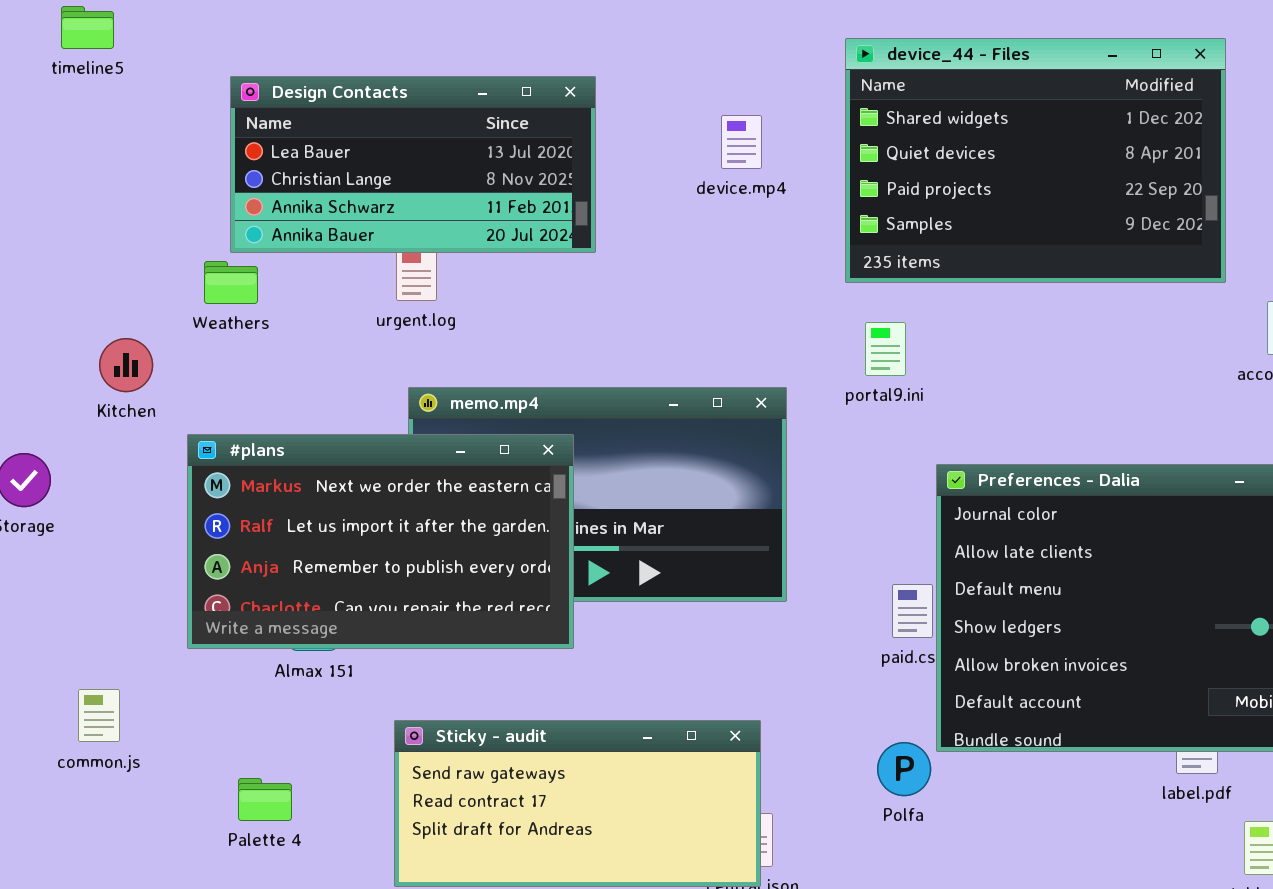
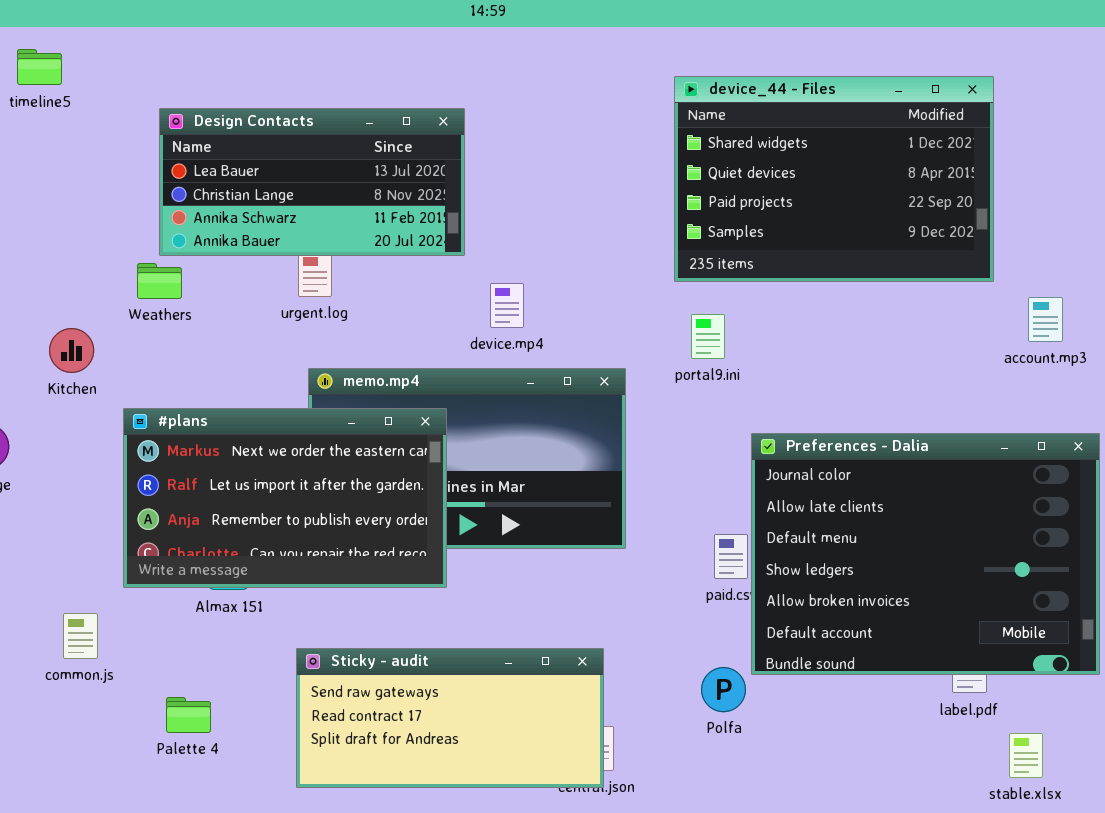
device.mp4: [721,115,762,169] -> [490,283,524,328], moved
common.js: [78,689,120,742] -> [63,613,98,659], moved

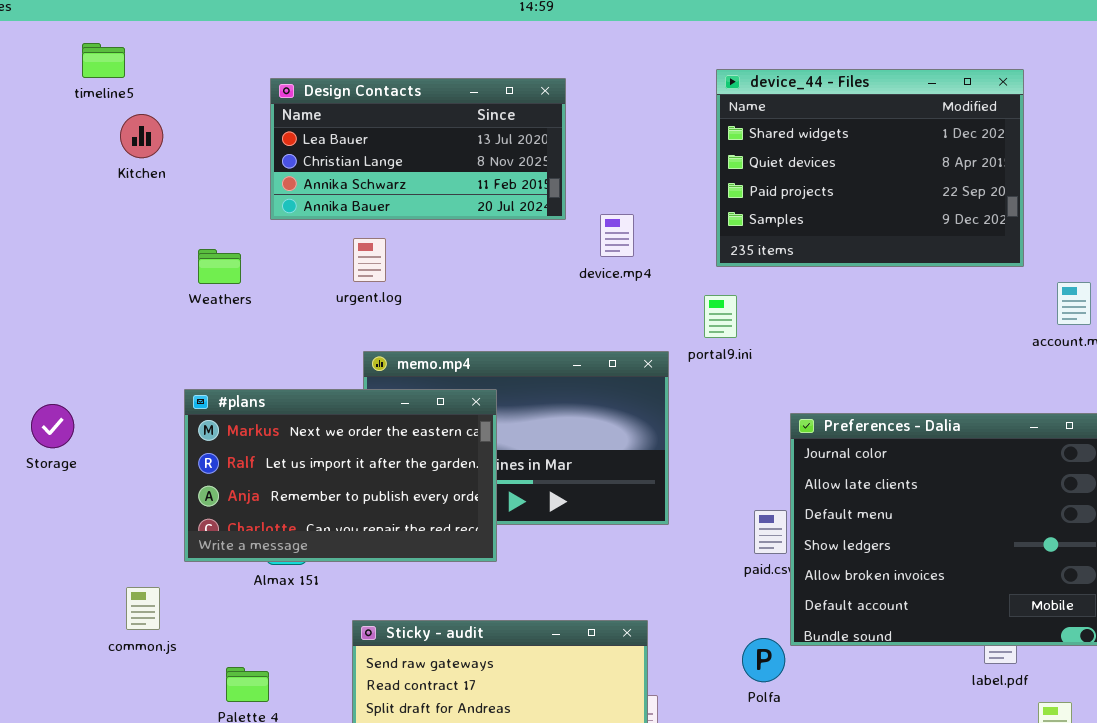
Design Contacts: [159,108,465,256] -> [270,78,566,220], moved
device.mp4: [490,283,524,328] -> [600,214,634,257], moved
portal9.ini: [691,314,725,359] -> [704,295,737,338], moved
Kitchen: [49,328,94,373] -> [120,114,163,158], moved

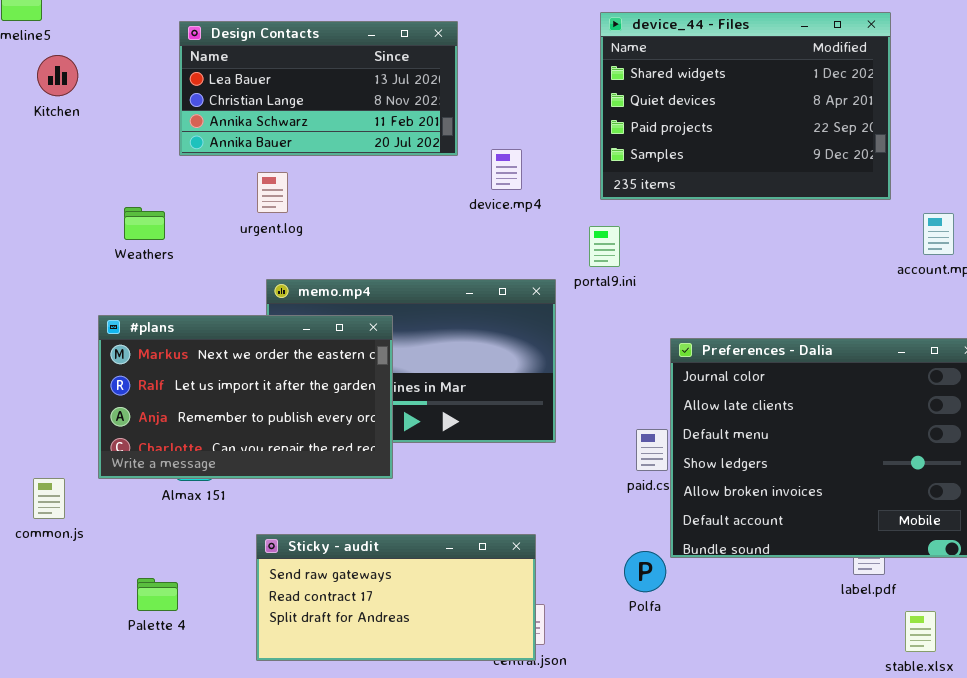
Weathers: [198,249,241,284] -> [124,207,165,240], moved
common.js: [126,587,160,630] -> [33,478,65,519], moved

